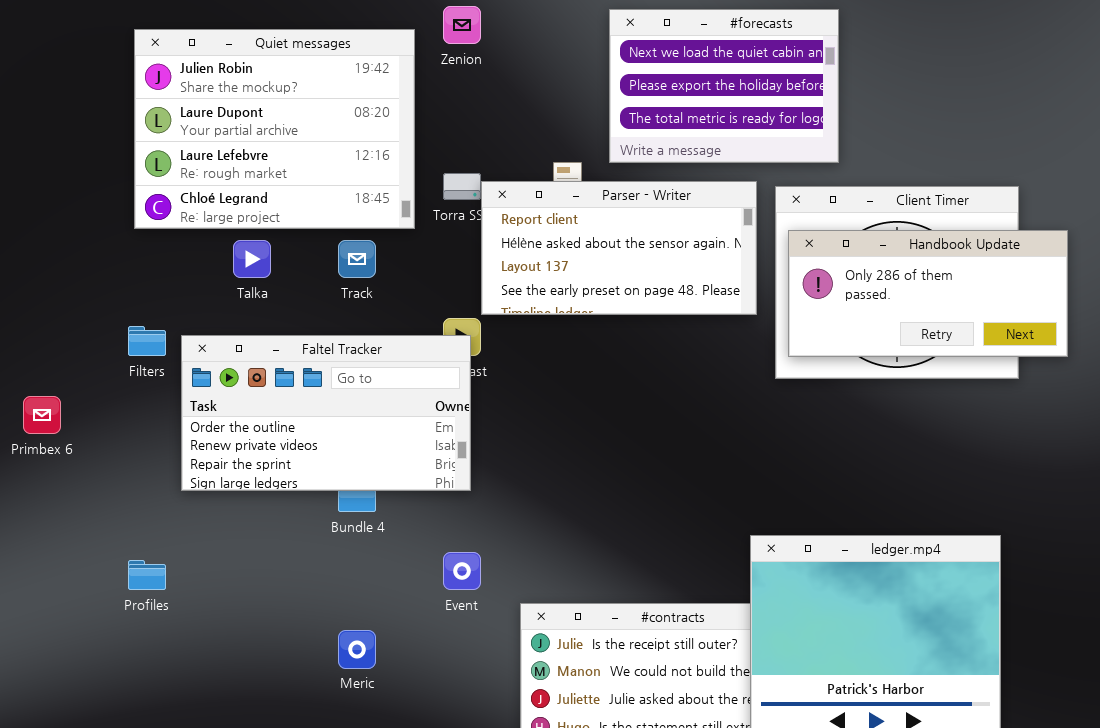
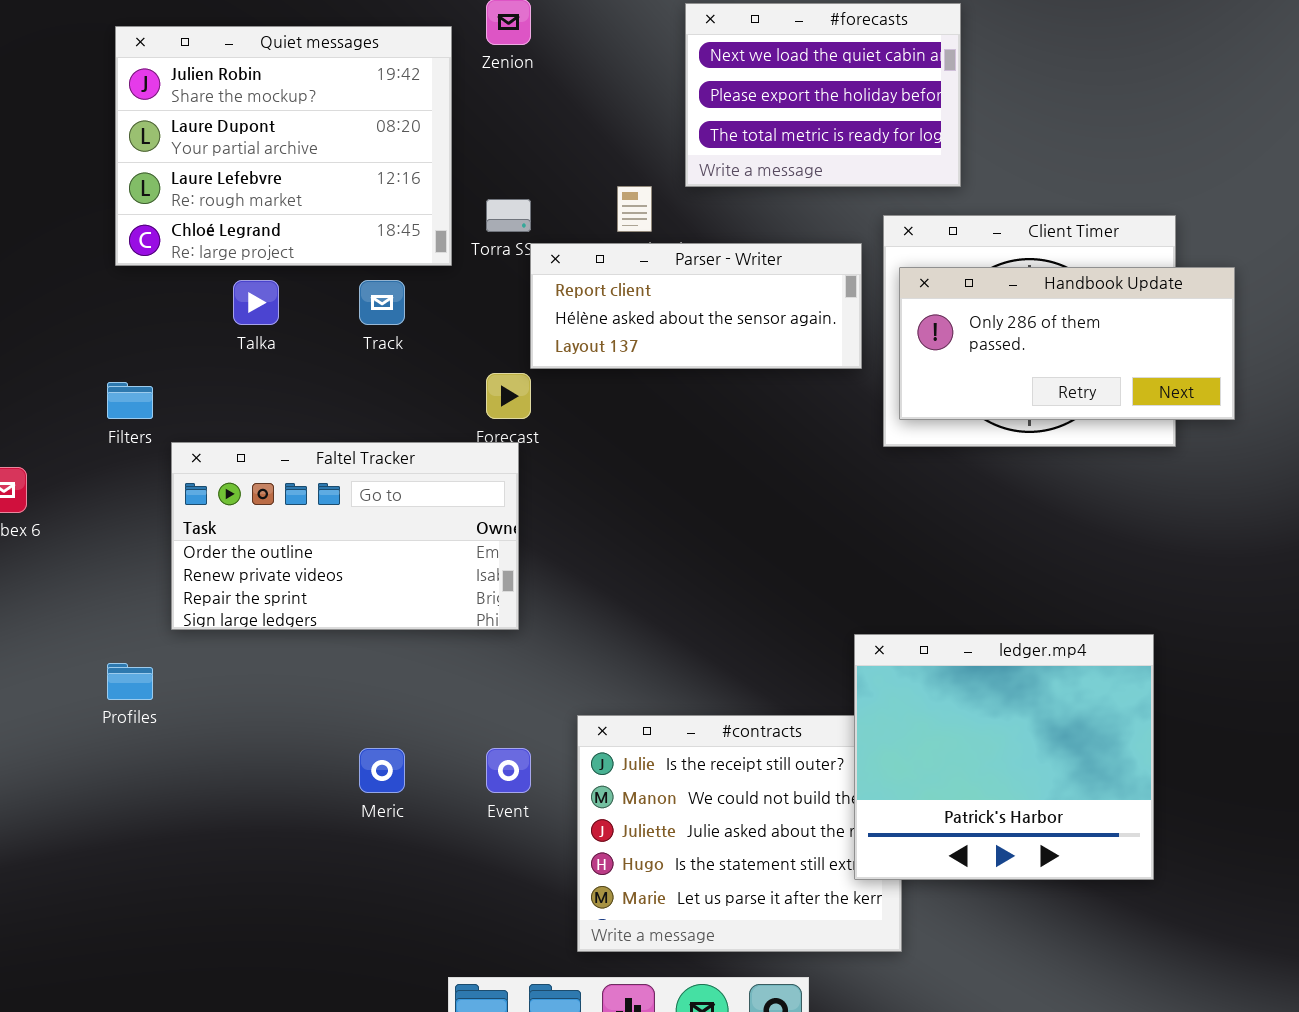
Parser - Writer: [481,181,757,315] -> [530,243,862,369], resized
Faltel Tracker: [181,335,471,491] -> [171,442,519,630], moved
Event: [443,552,481,590] -> [486,748,531,793], moved

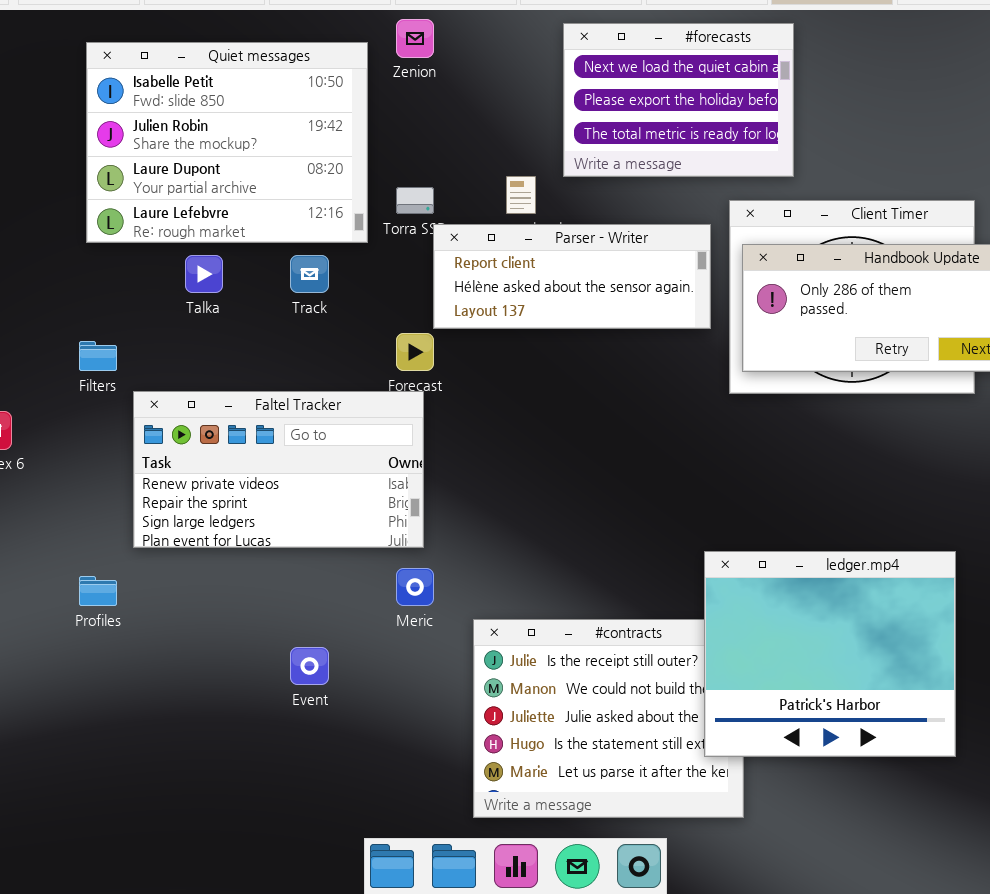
Quiet messages: [115,26,452,266] -> [86,42,368,243], scrolled up 1 row
Faltel Tracker: [171,442,519,630] -> [133,391,424,548], scrolled down 1 row
Meric: [359,748,405,793] -> [396,568,434,606], moved
Event: [486,748,531,793] -> [290,647,329,685], moved

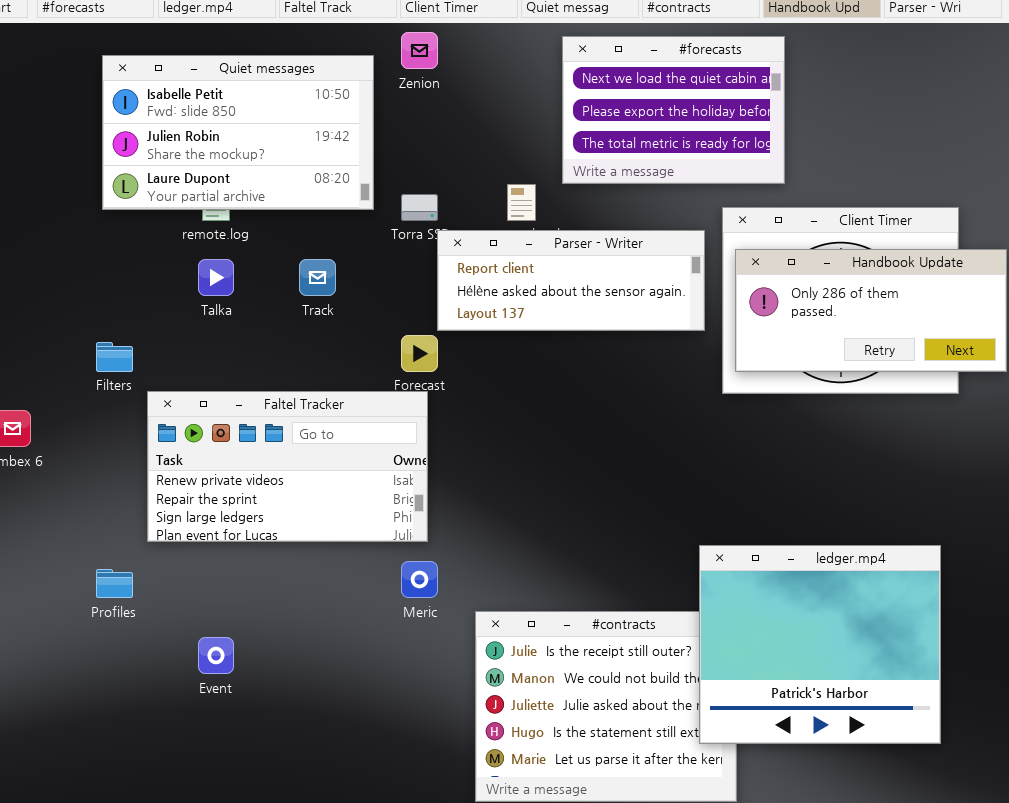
Quiet messages: [86,42,368,243] -> [102,55,374,210], resized
Event: [290,647,329,685] -> [198,637,234,674], moved

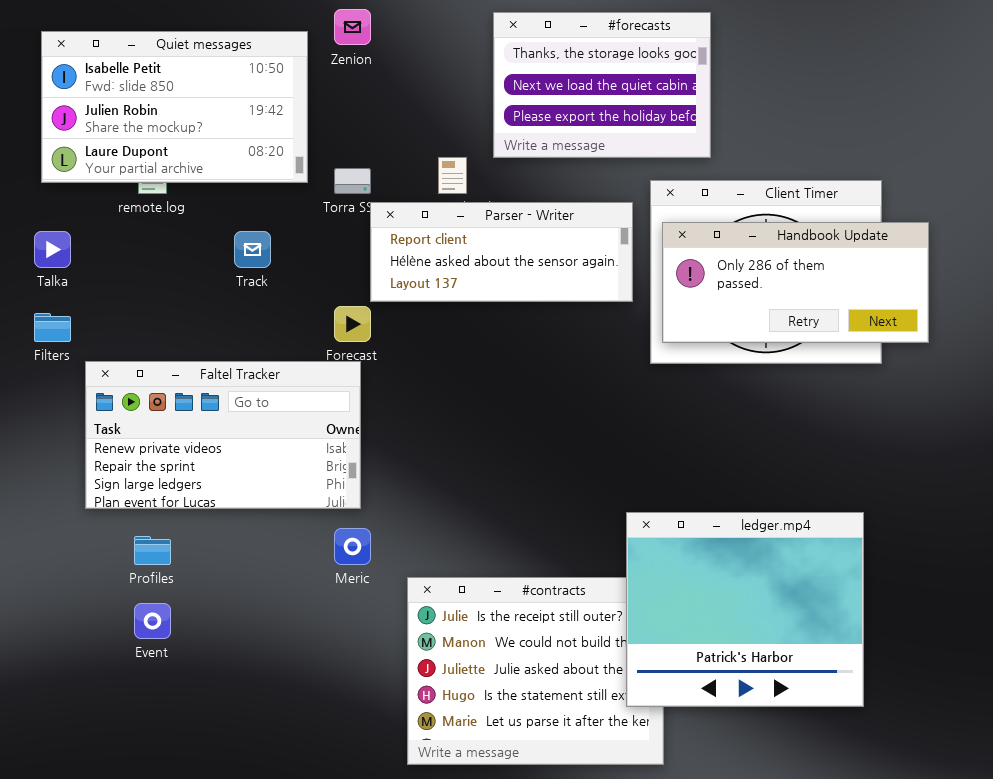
#forecasts: [562,36,785,184] -> [493,12,711,158], scrolled up 1 row
Talka: [198,259,234,296] -> [34,231,71,268], moved
Profiles: [96,569,133,598] -> [134,536,171,565], moved

